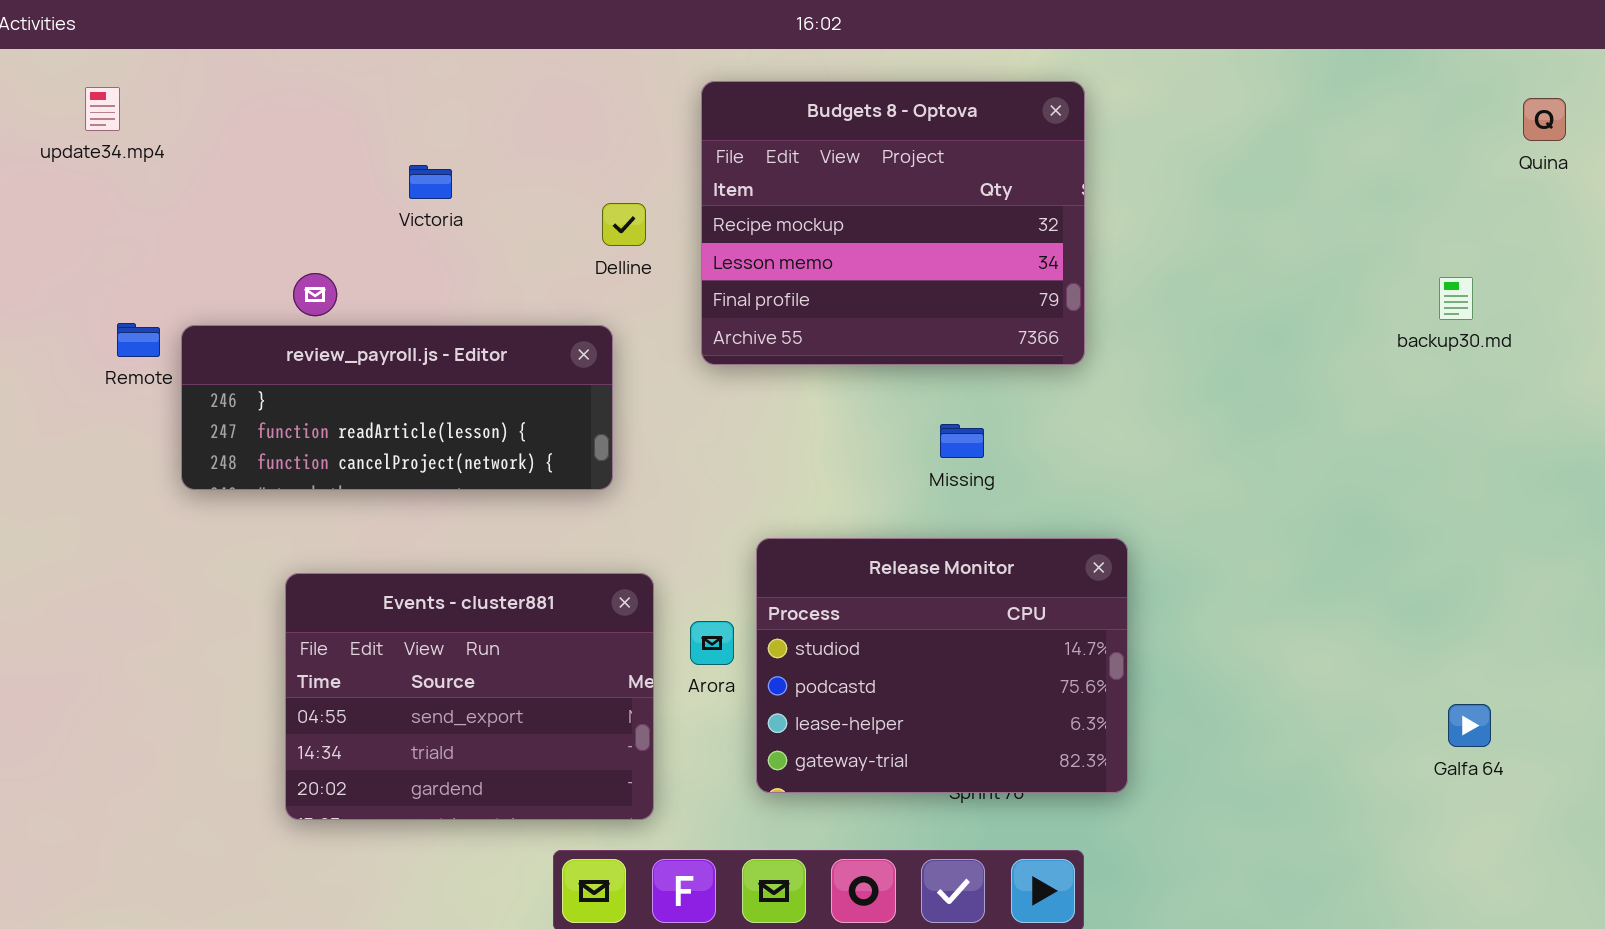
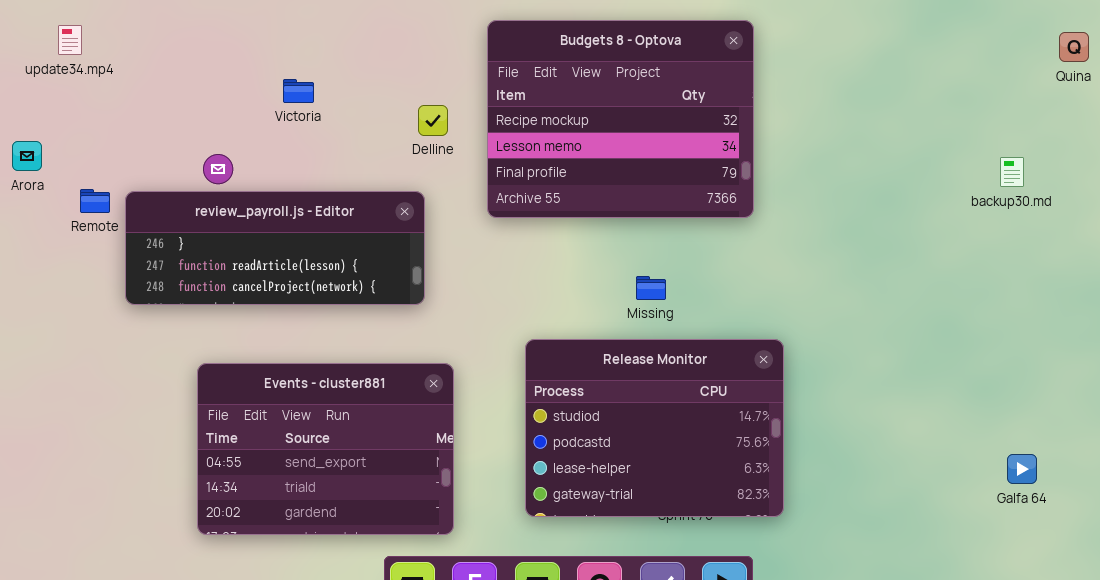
Missing: [940,424,984,458] -> [636,276,666,300], moved
Arora: [690,621,734,665] -> [12,141,42,171], moved

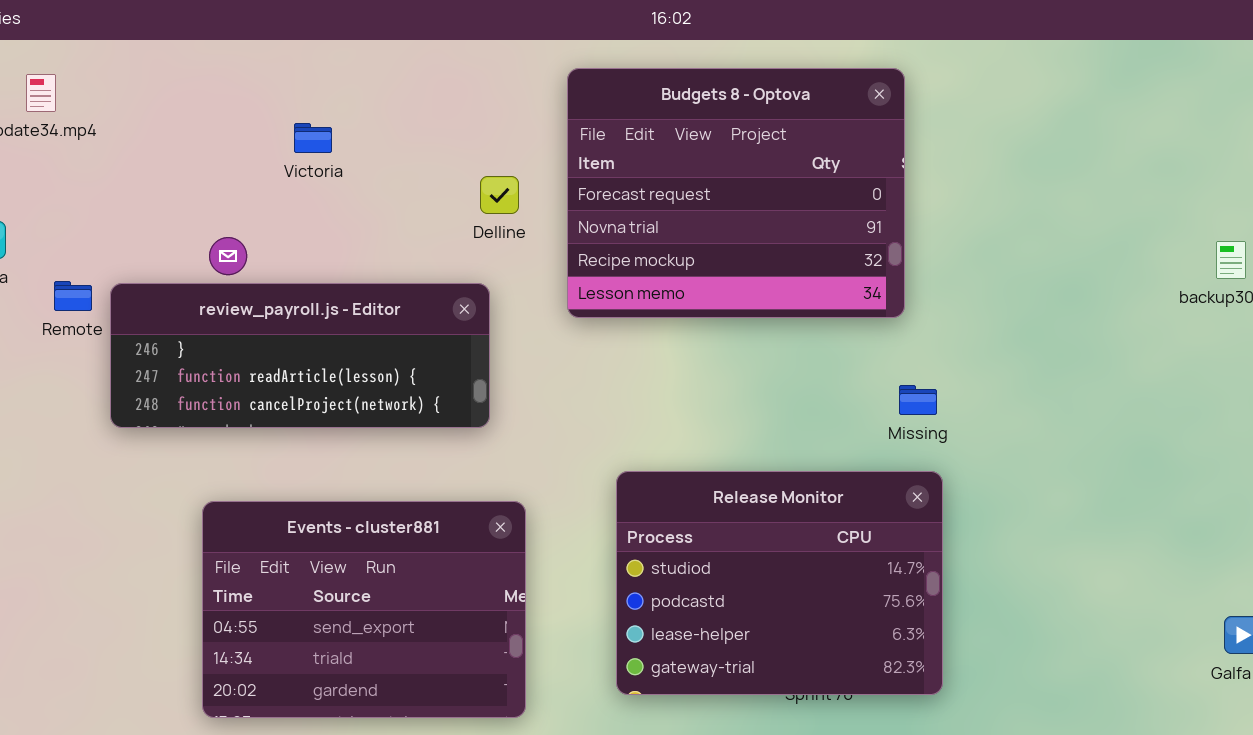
Budgets 8 - Optova: [487,20,754,218] -> [567,68,905,318], scrolled up 2 rows
Victoria: [283,79,314,103] -> [294,123,332,153], moved
Missing: [636,276,666,300] -> [899,385,937,415], moved

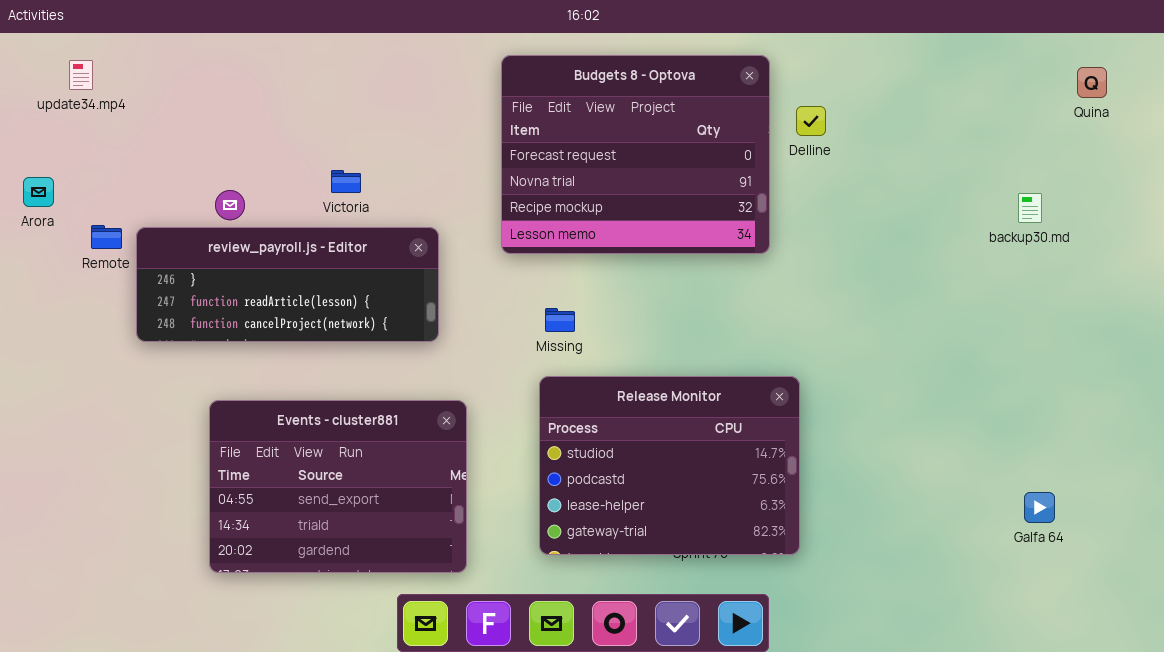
Victoria: [294,123,332,153] -> [331,170,361,193], moved
Delline: [480,176,519,214] -> [796,106,826,136], moved
Missing: [899,385,937,415] -> [545,308,575,332], moved

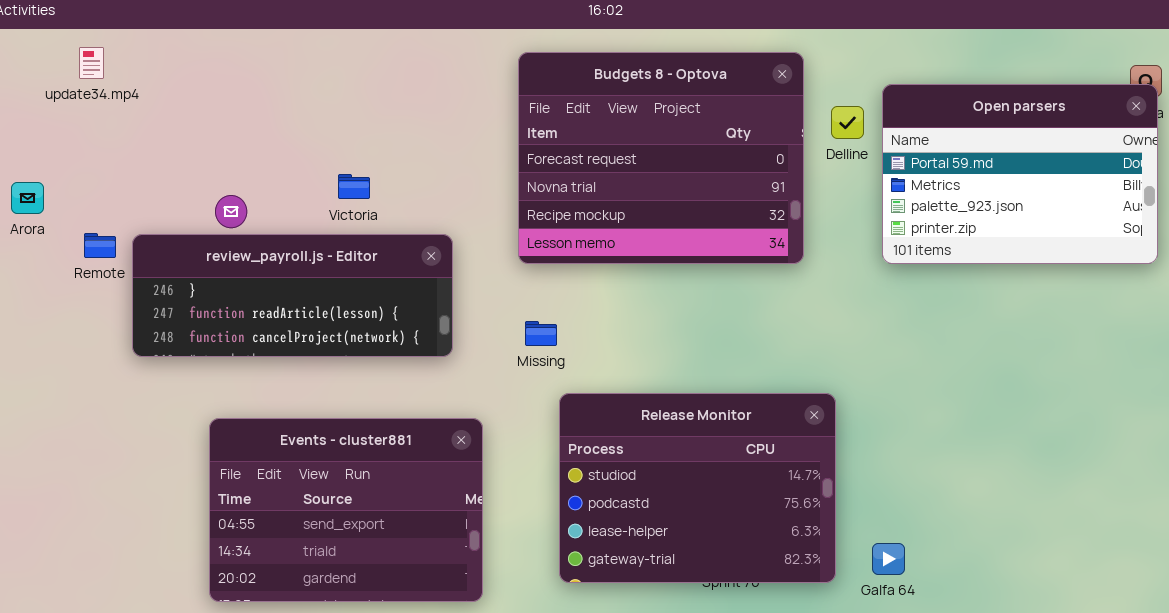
update34.mp4: [69,60,93,90] -> [79,47,104,79], moved
Open parsers: none -> [882,84,1158,264], opened
Missing: [545,308,575,332] -> [525,321,557,346], moved
Galfa 64: [1024,492,1055,523] -> [872,543,905,575], moved

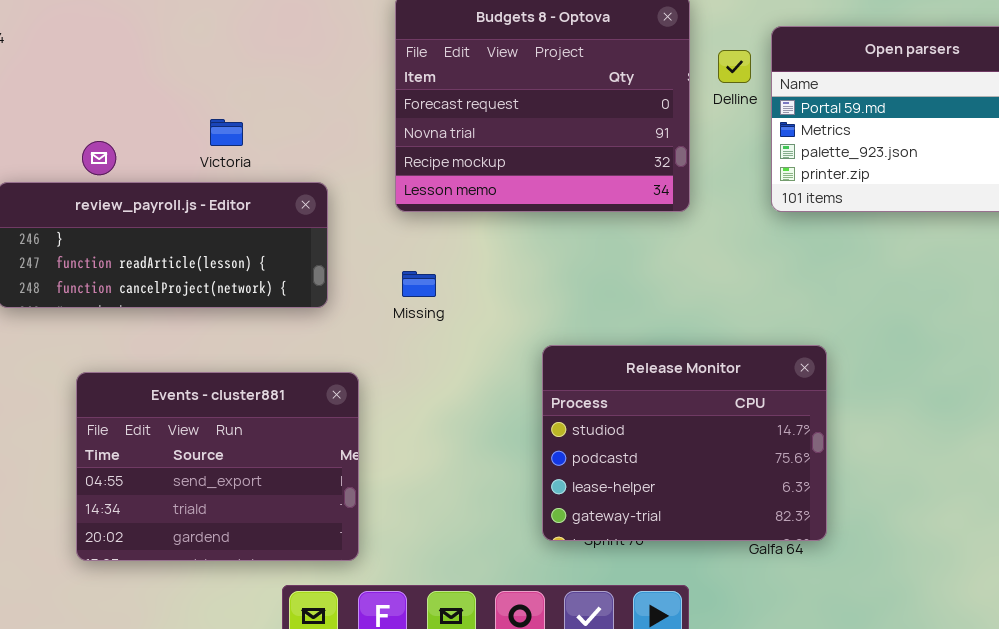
Release Monitor: [559,393,836,583] -> [542,345,827,541], moved

